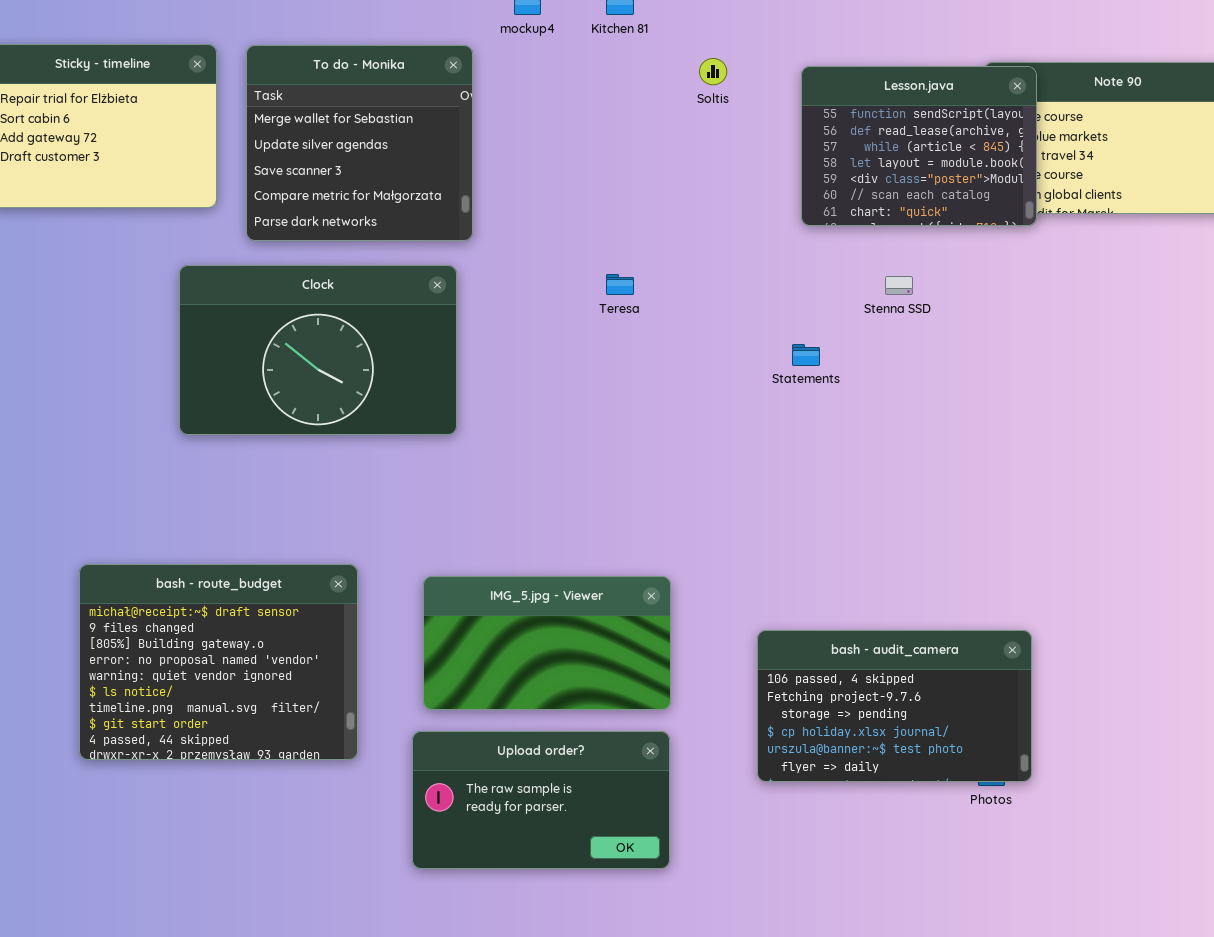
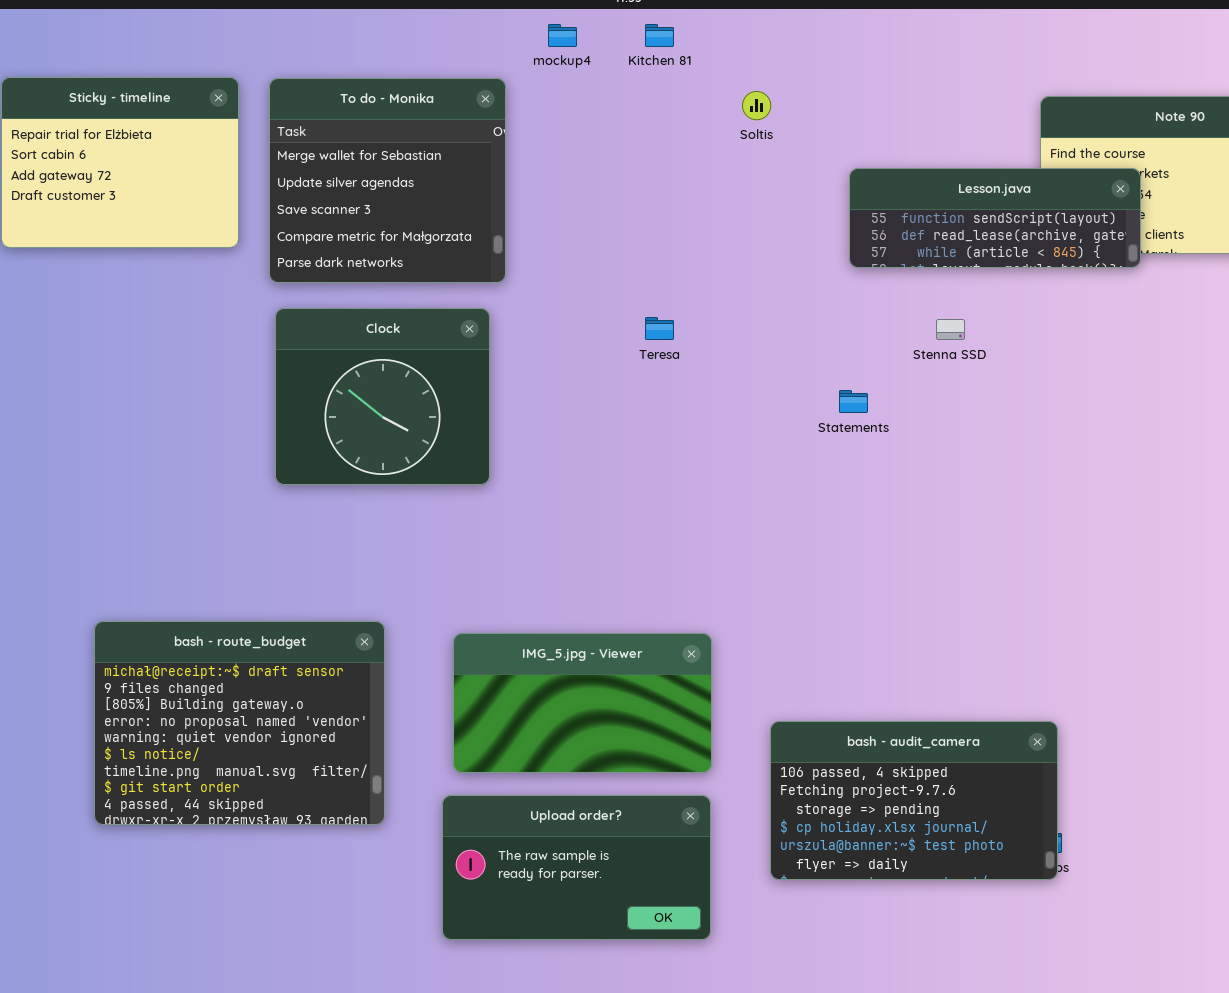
Lesson.java: [801,66,1037,226] -> [849,168,1141,268], resized
Clock: [179,265,457,435] -> [275,308,490,485], resized
bash - audit_camera: [757,630,1032,782] -> [770,721,1058,880], moved

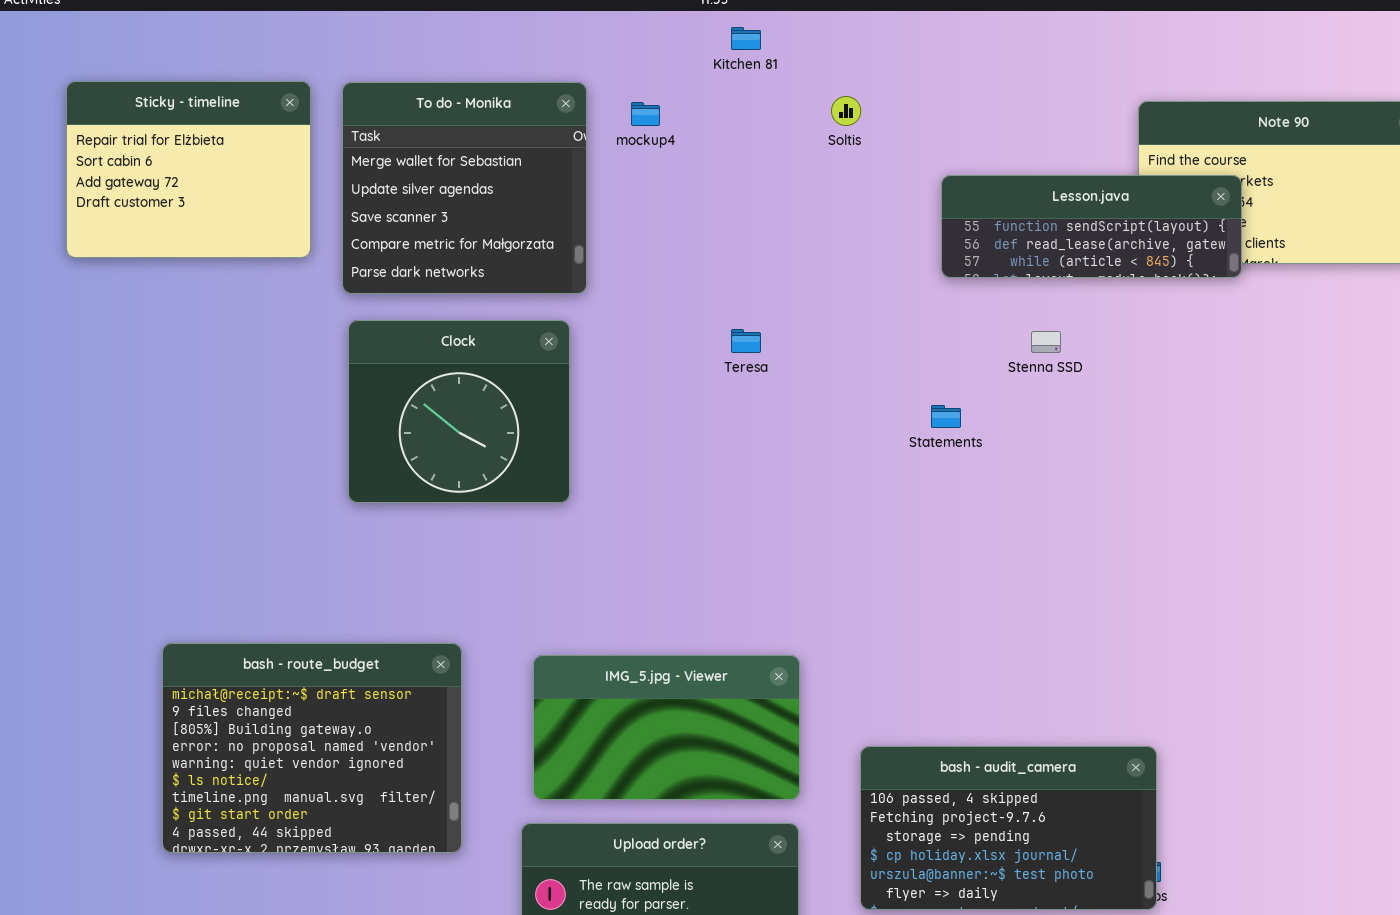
mockup4: [548,24,577,47] -> [631,102,660,126], moved

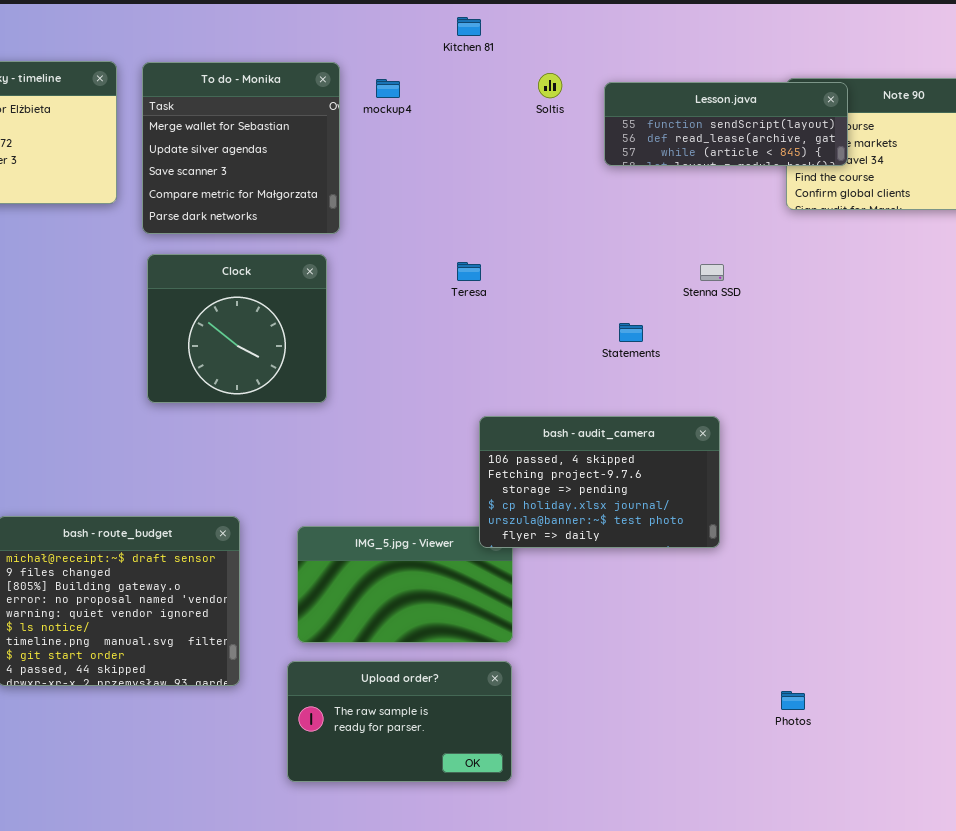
Lesson.java: [941,175,1242,278] -> [604,82,848,166], moved
bash - audit_camera: [860,746,1157,910] -> [479,416,720,548], moved

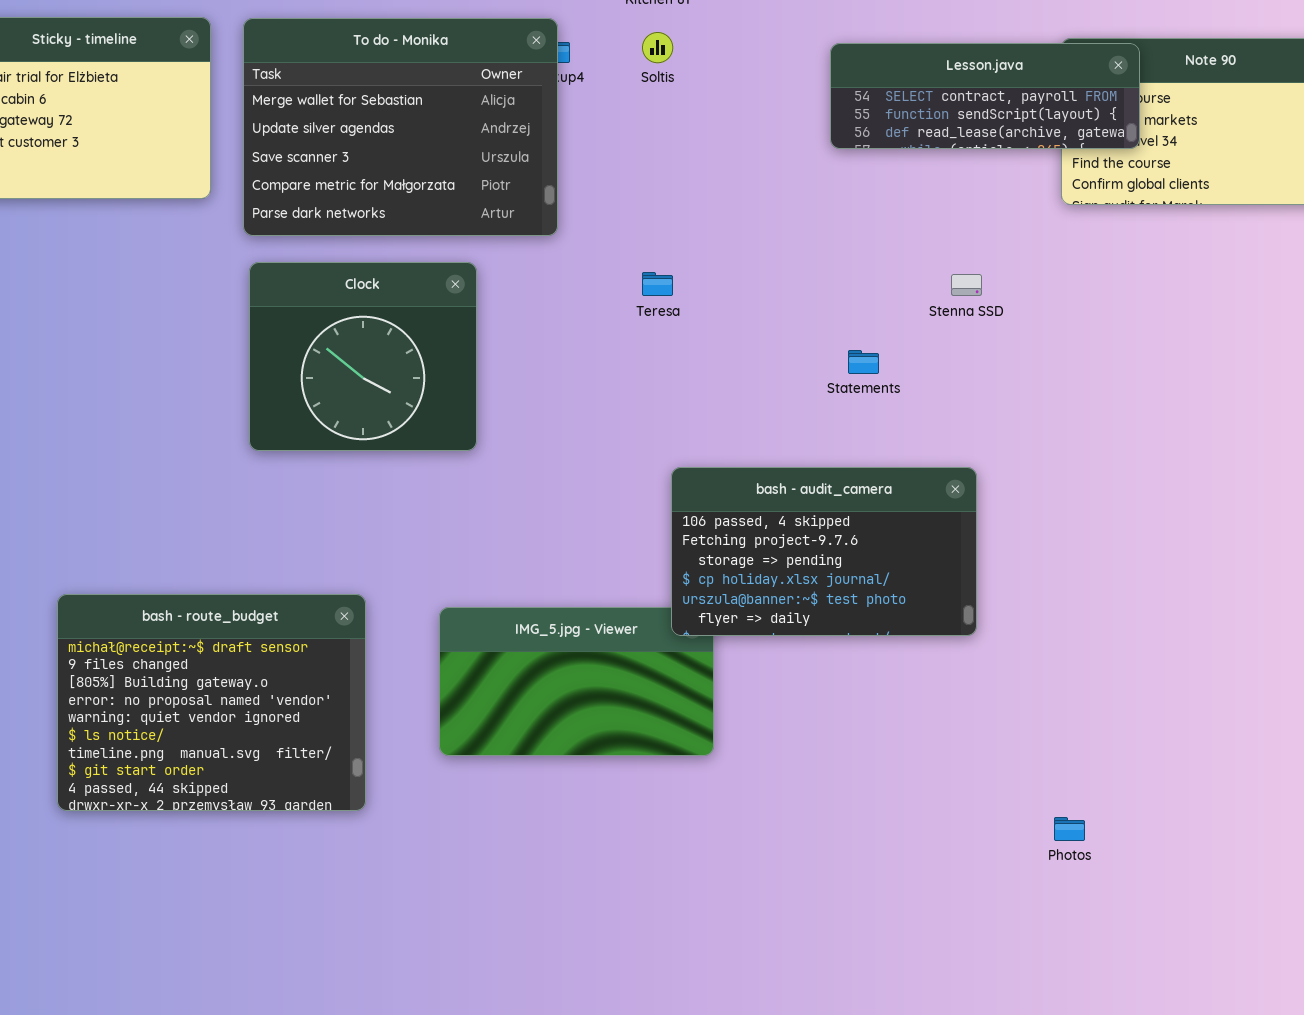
To do - Monika: [142,62,340,234] -> [243,18,558,236], resized
Soltis: [538,73,562,98] -> [642,32,673,63], moved
Lesson.java: [604,82,848,166] -> [830,43,1140,149], scrolled up 1 row
Upload order?: [287,661,512,782] -> none, closed

